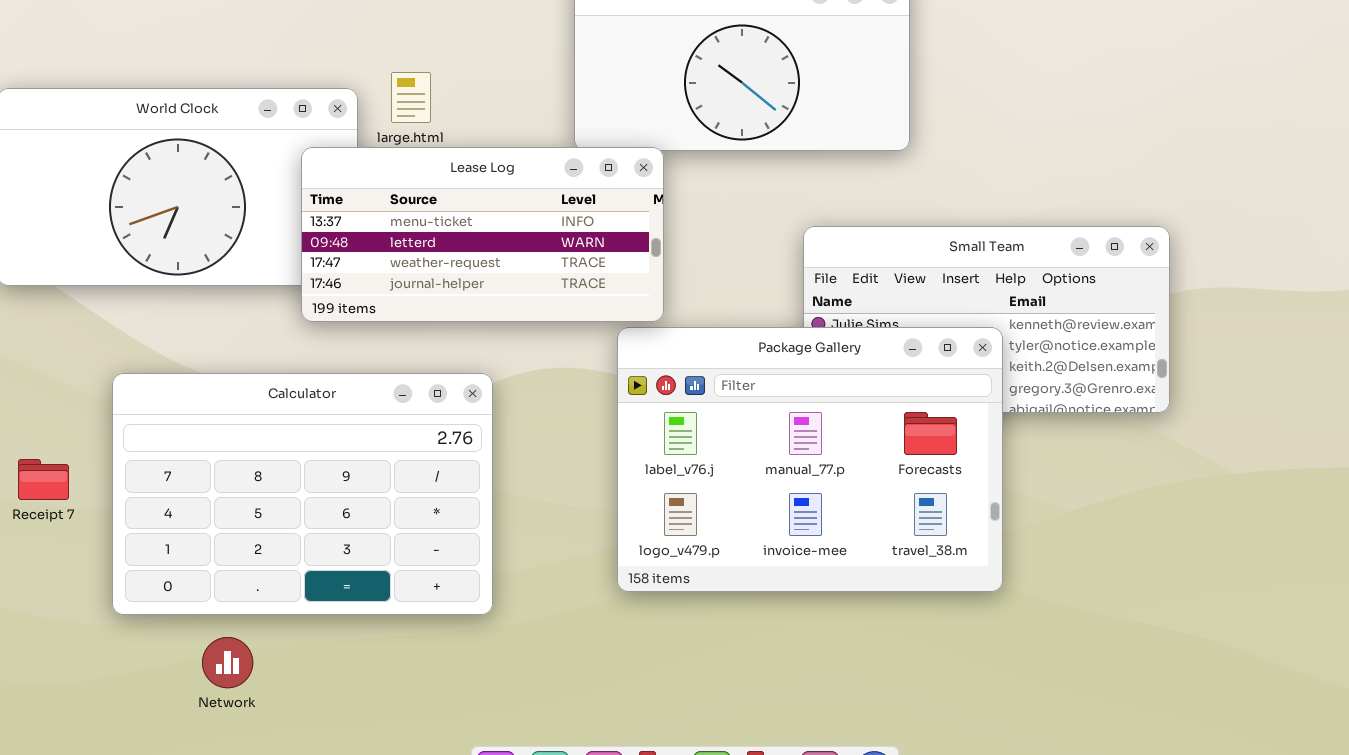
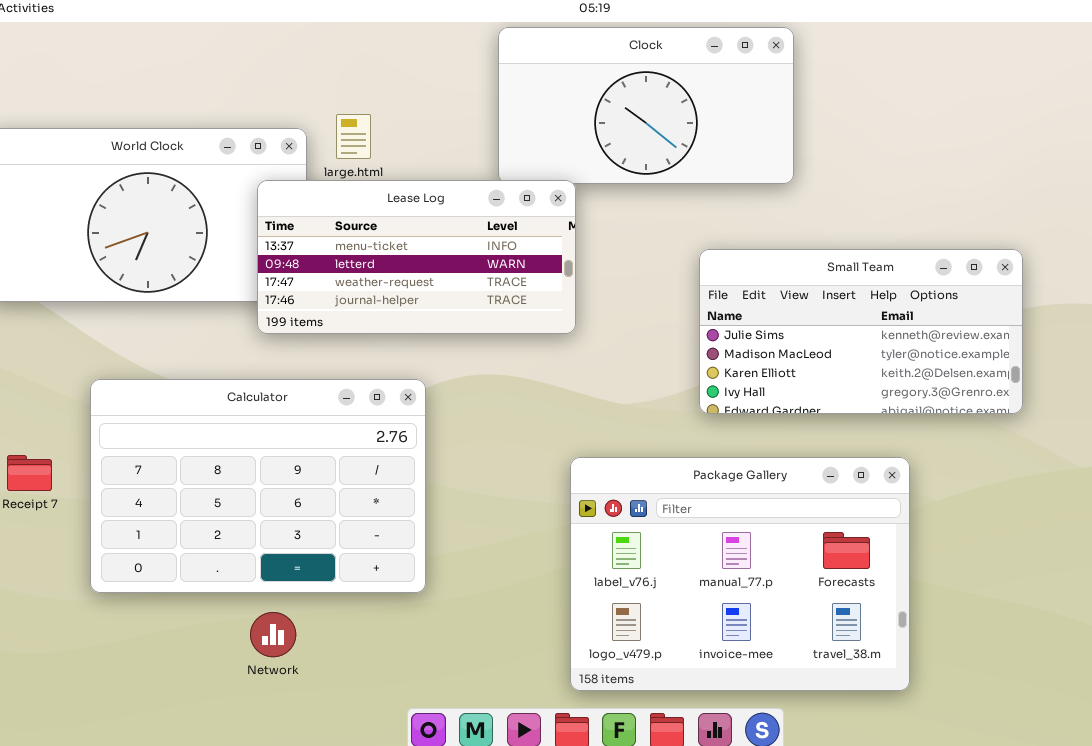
Package Gallery: [617,327,1003,592] -> [570,457,910,691], moved
Network: [202,637,253,688] -> [250,612,296,657], moved

